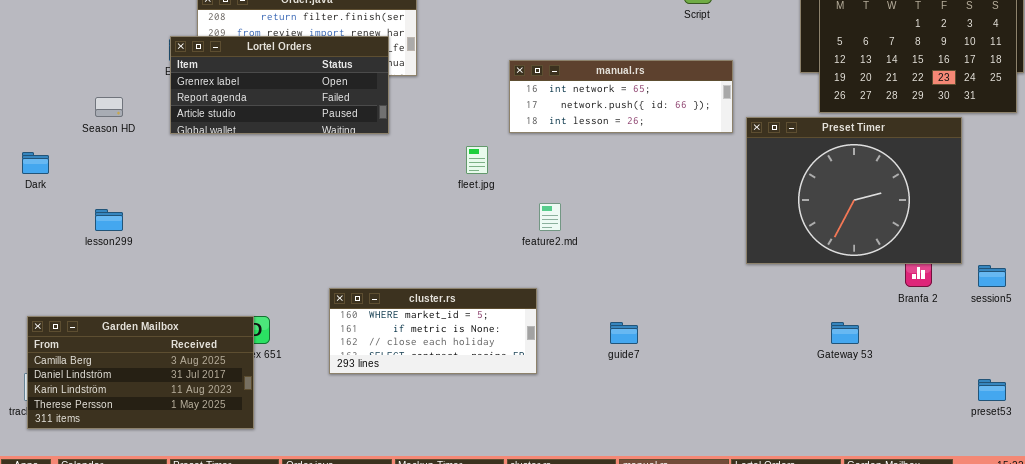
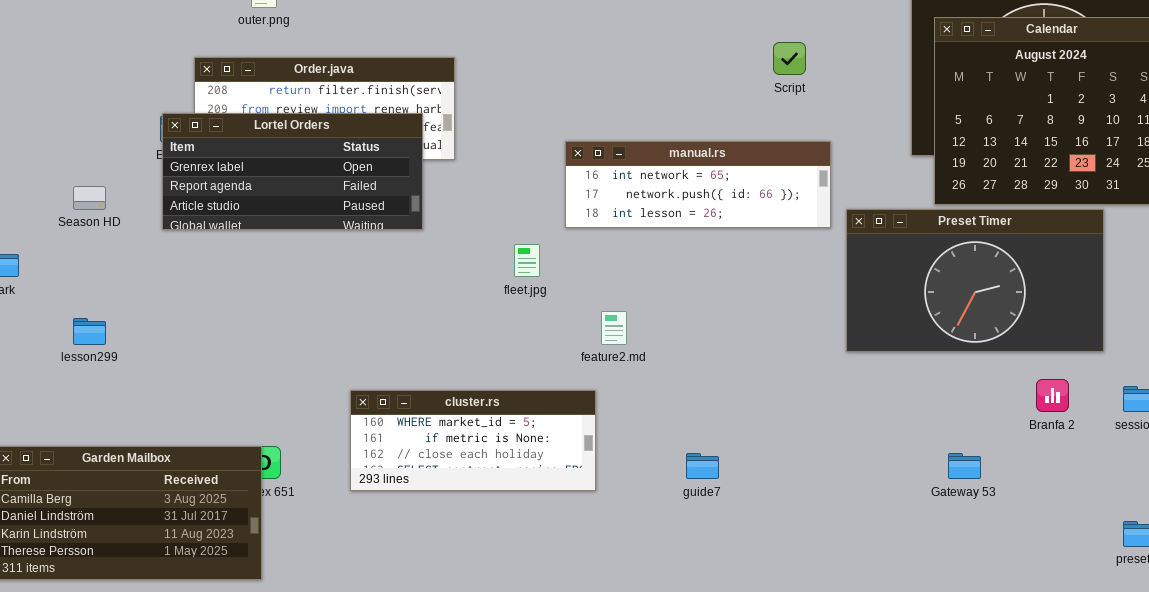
Preset Timer: [746,117,962,264] -> [846,209,1104,352], resized
cluster.rs: [329,288,537,374] -> [350,390,596,491], moved

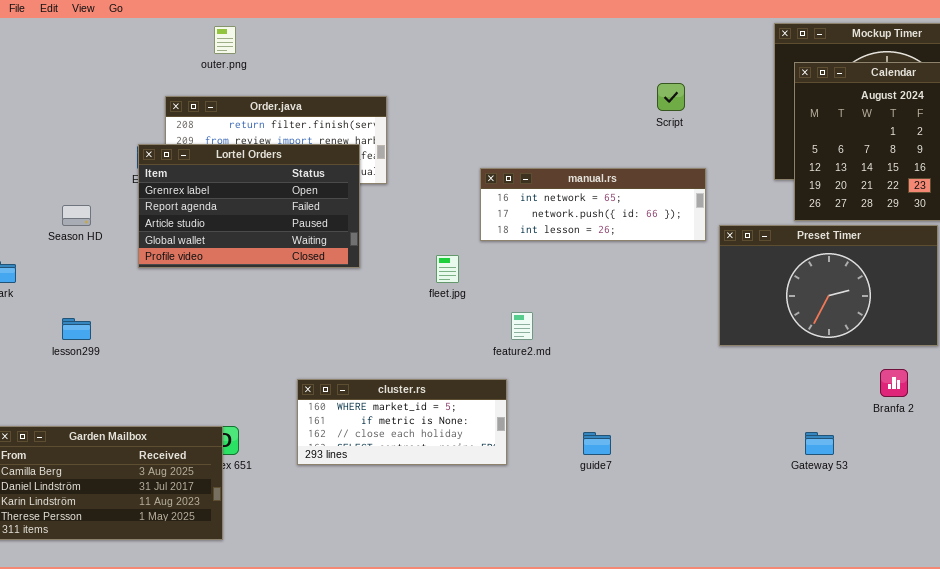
Lortel Orders: [162,113,423,230] -> [138,144,360,268], resized

